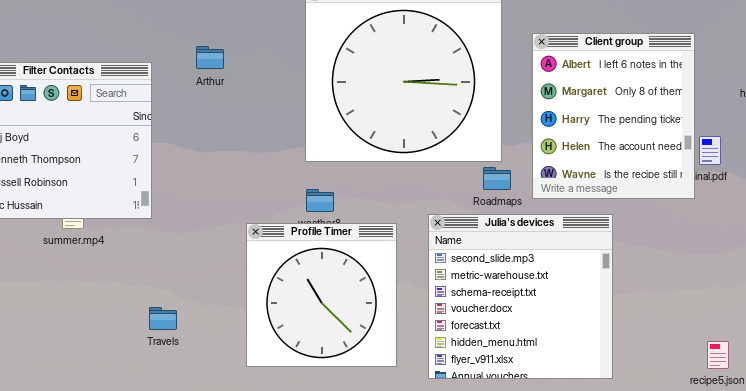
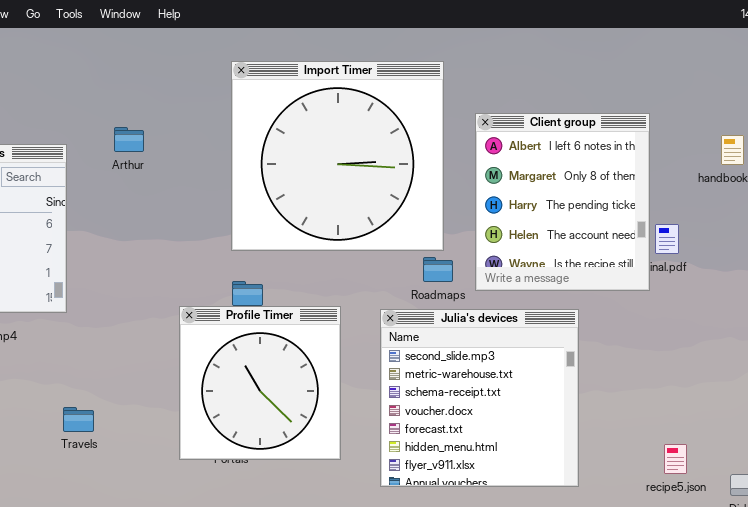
Julia's devices: [428,214,613,379] -> [380,309,579,487], moved
Profile Timer: [246,223,397,367] -> [179,306,341,460], moved

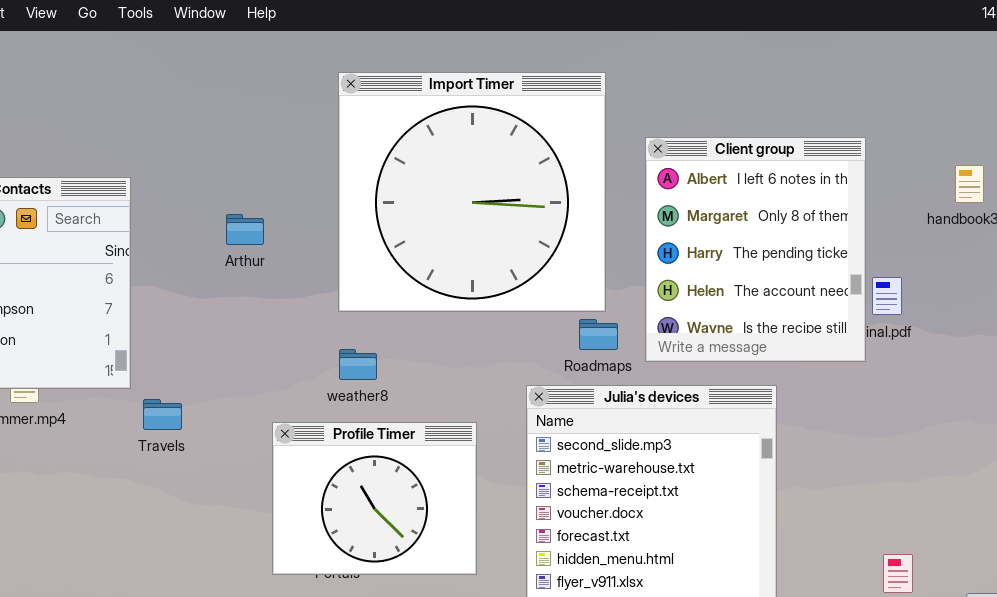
Arthur: [114,127,144,152] -> [226,214,264,245], moved
Profile Timer: [179,306,341,460] -> [272,422,477,575], resized
Travels: [63,407,94,432] -> [143,399,182,430], moved

